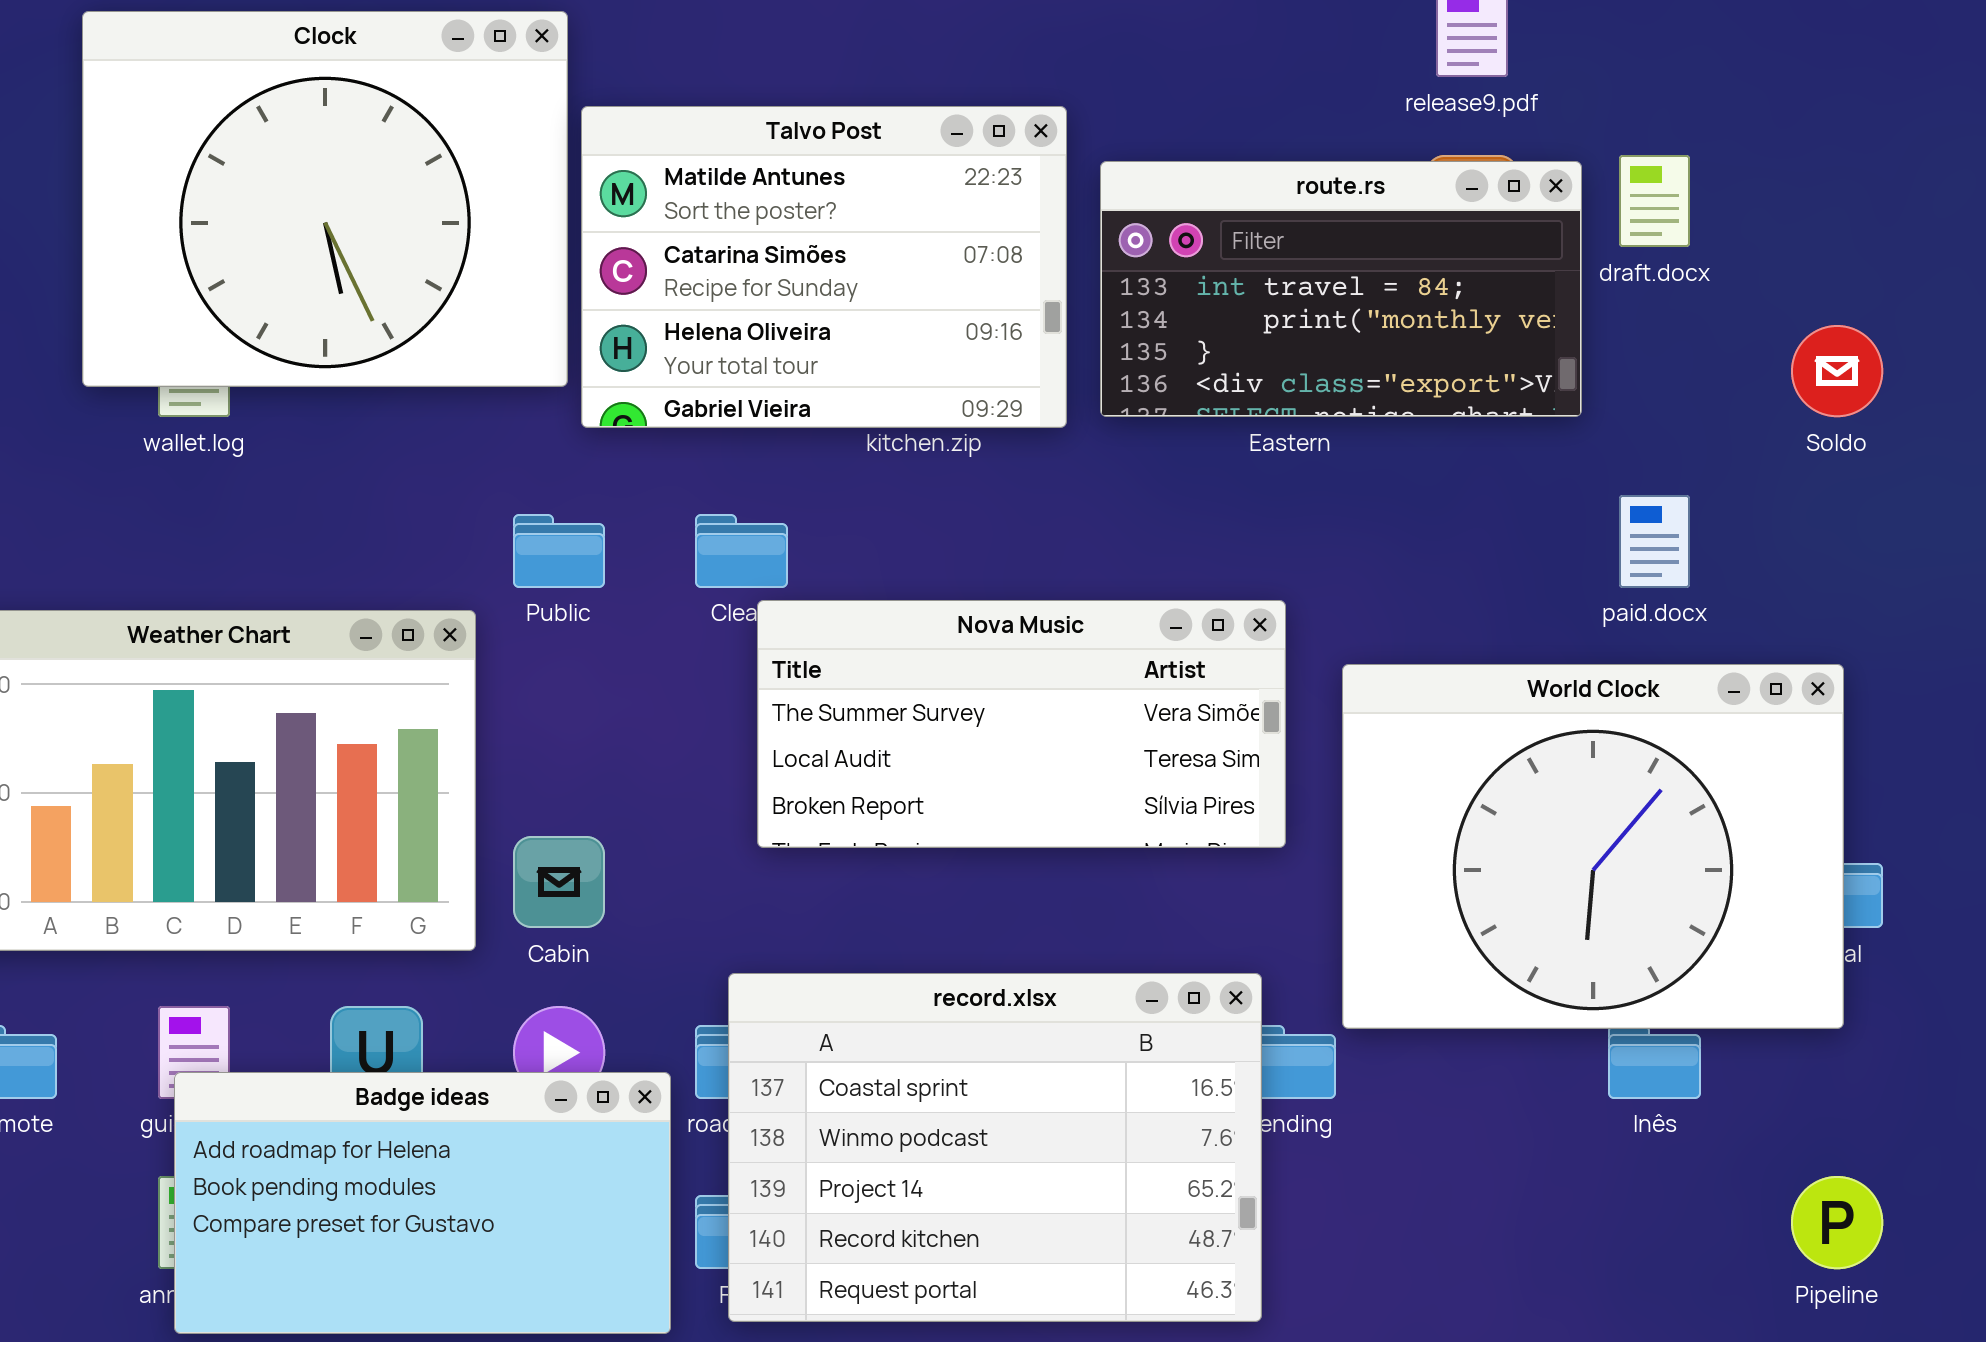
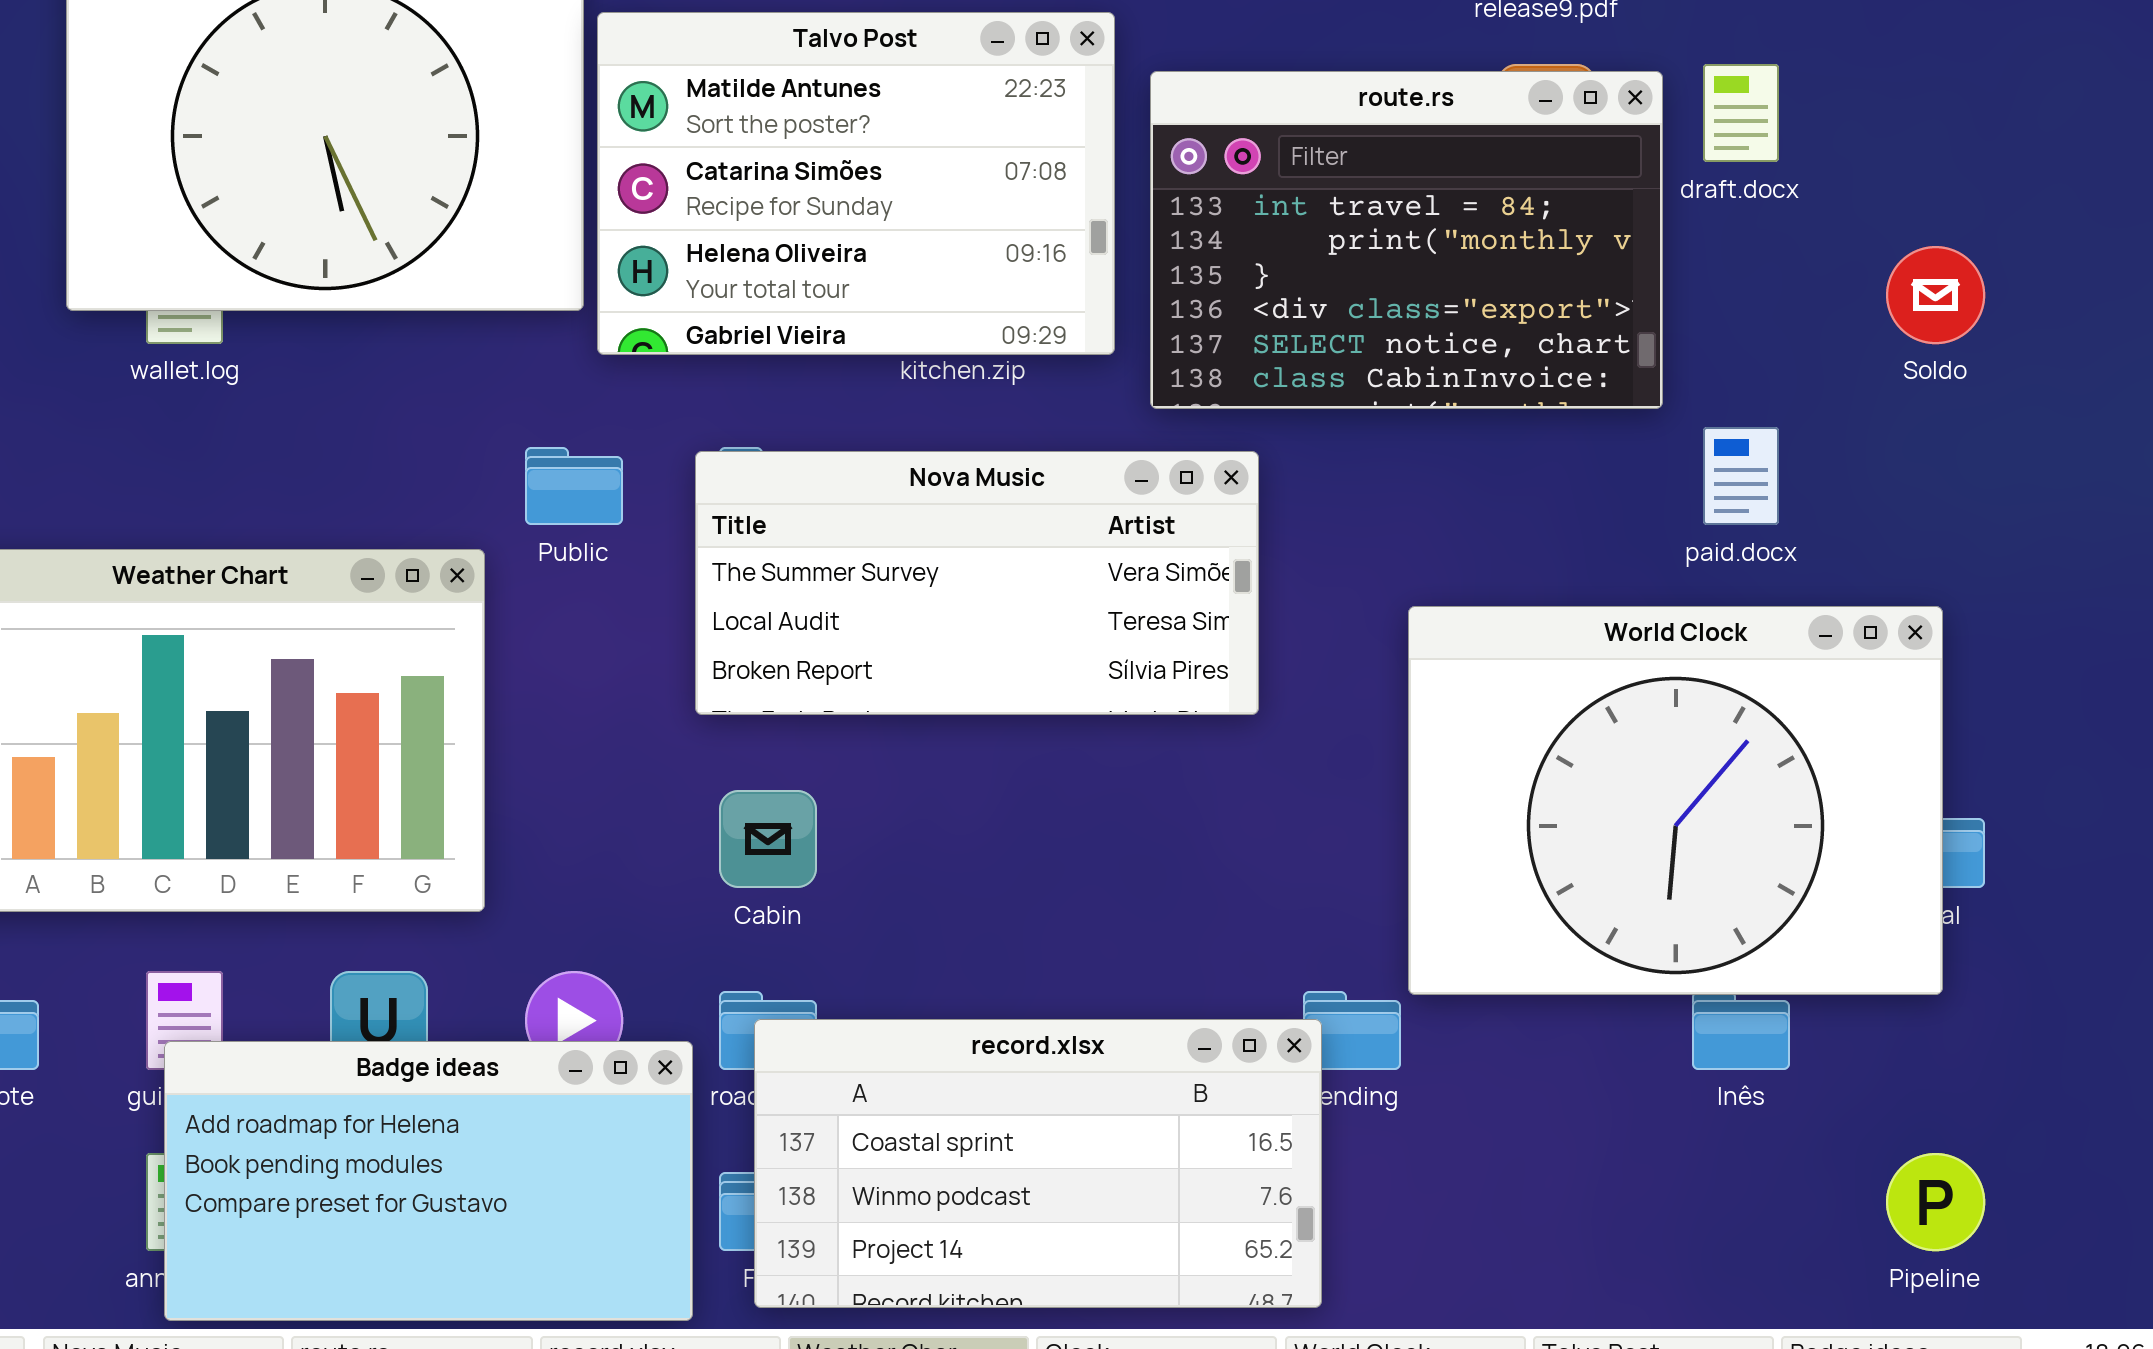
route.rs: [1100,161,1582,417] -> [1150,71,1663,409], resized
Nova Music: [757,600,1286,848] -> [695,451,1259,715], moved
Cabin: [513,836,605,928] -> [719,790,817,888], moved
record.xlsx: [728,973,1262,1322] -> [754,1019,1322,1308], resized

